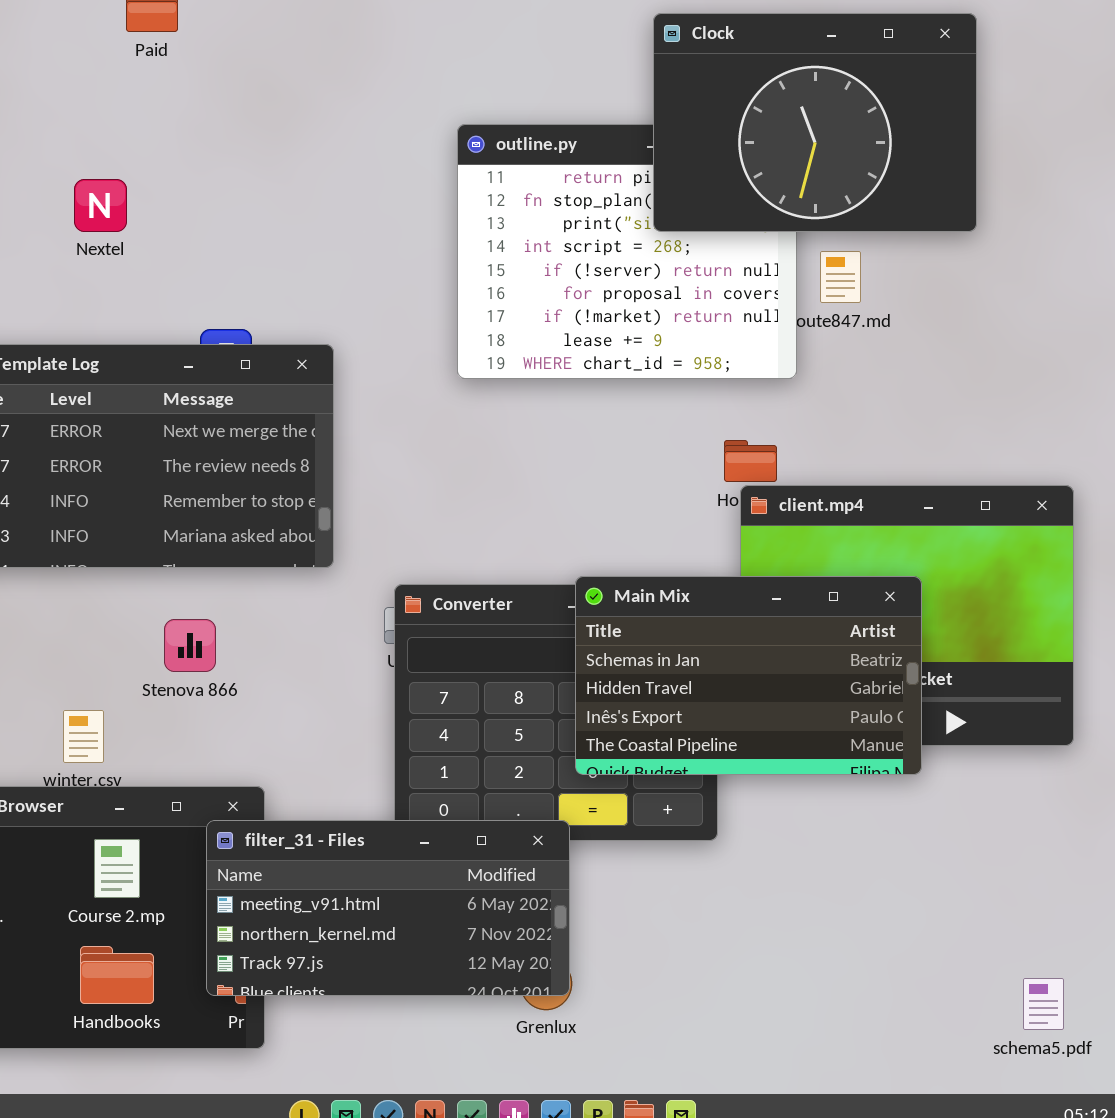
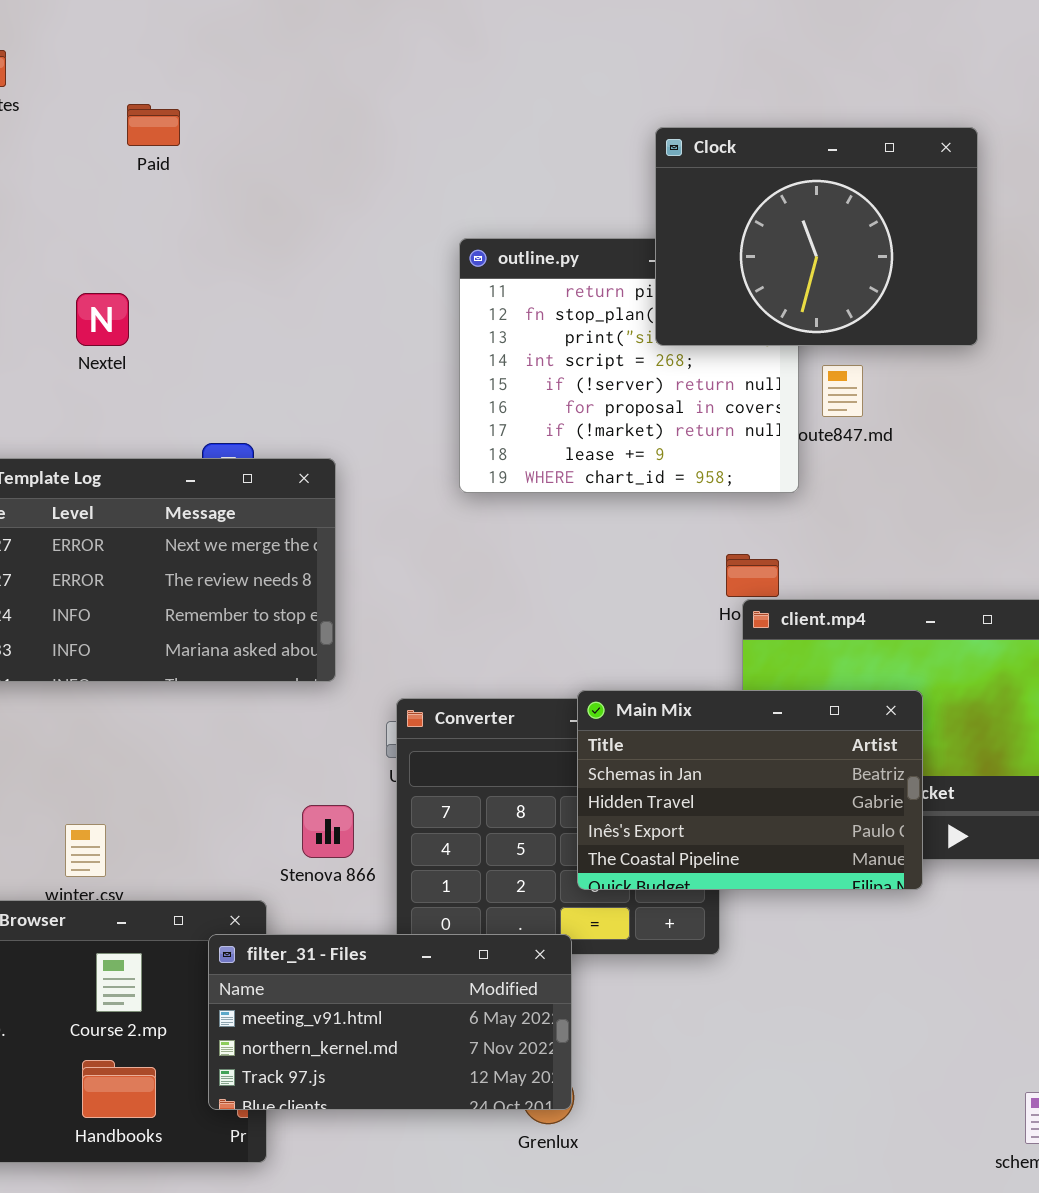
Stenova 866: [164,619,216,672] -> [302,805,354,858], moved

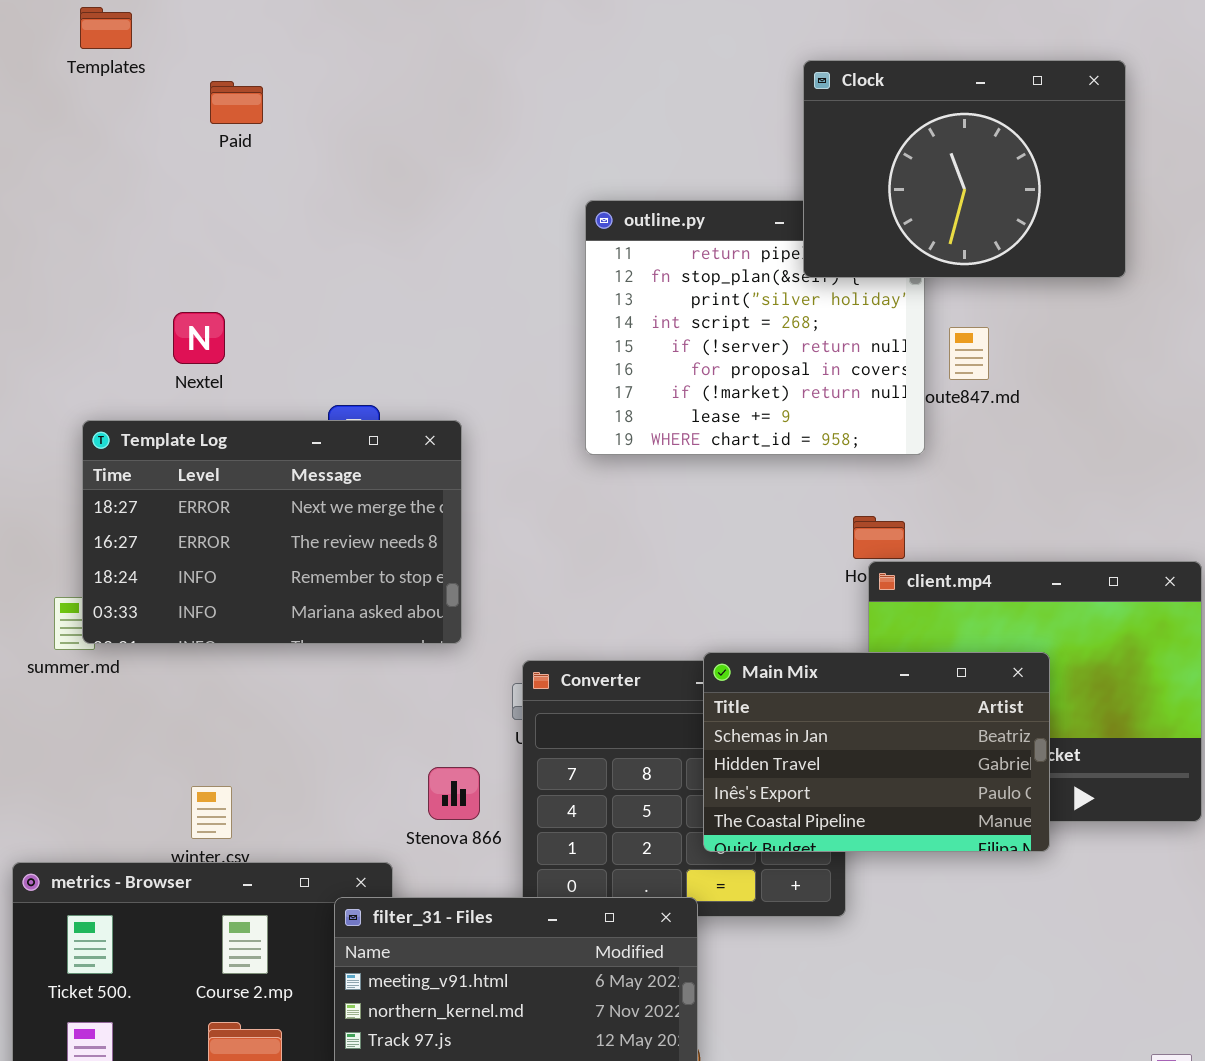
Paid: [127,104,180,146] -> [210,81,263,124], moved
Clock: [655,127,978,346] -> [803,60,1126,278], moved
Nextel: [76,293,129,346] -> [173,312,225,364], moved

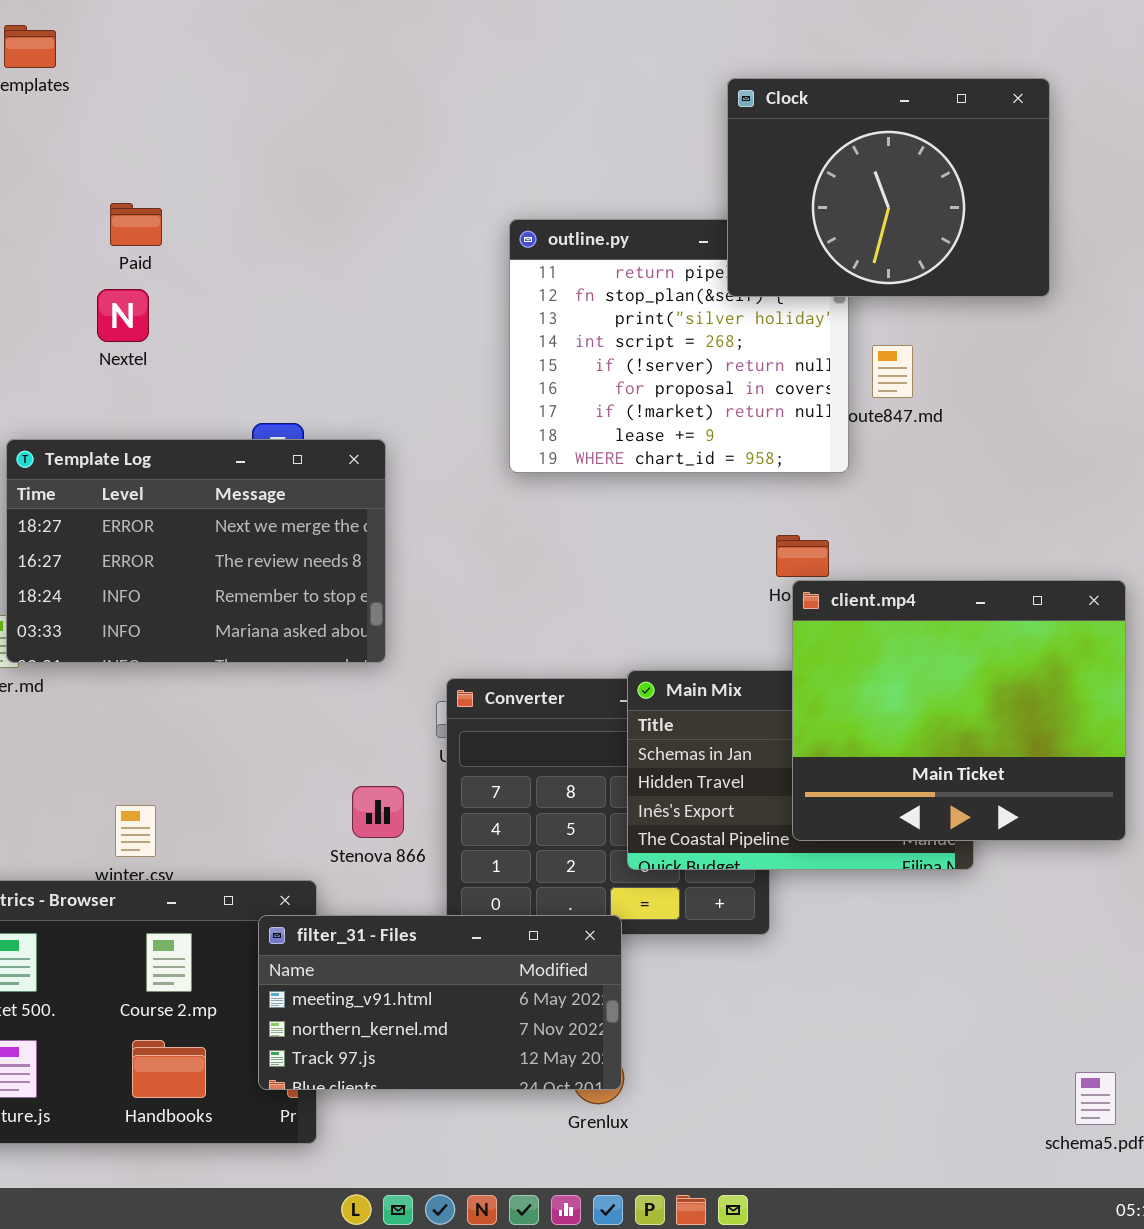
Paid: [210,81,263,124] -> [110,203,162,246], moved
Nextel: [173,312,225,364] -> [97,289,149,342], moved
client.mp4: [868,561,1202,822] -> [792,580,1126,841], raised

